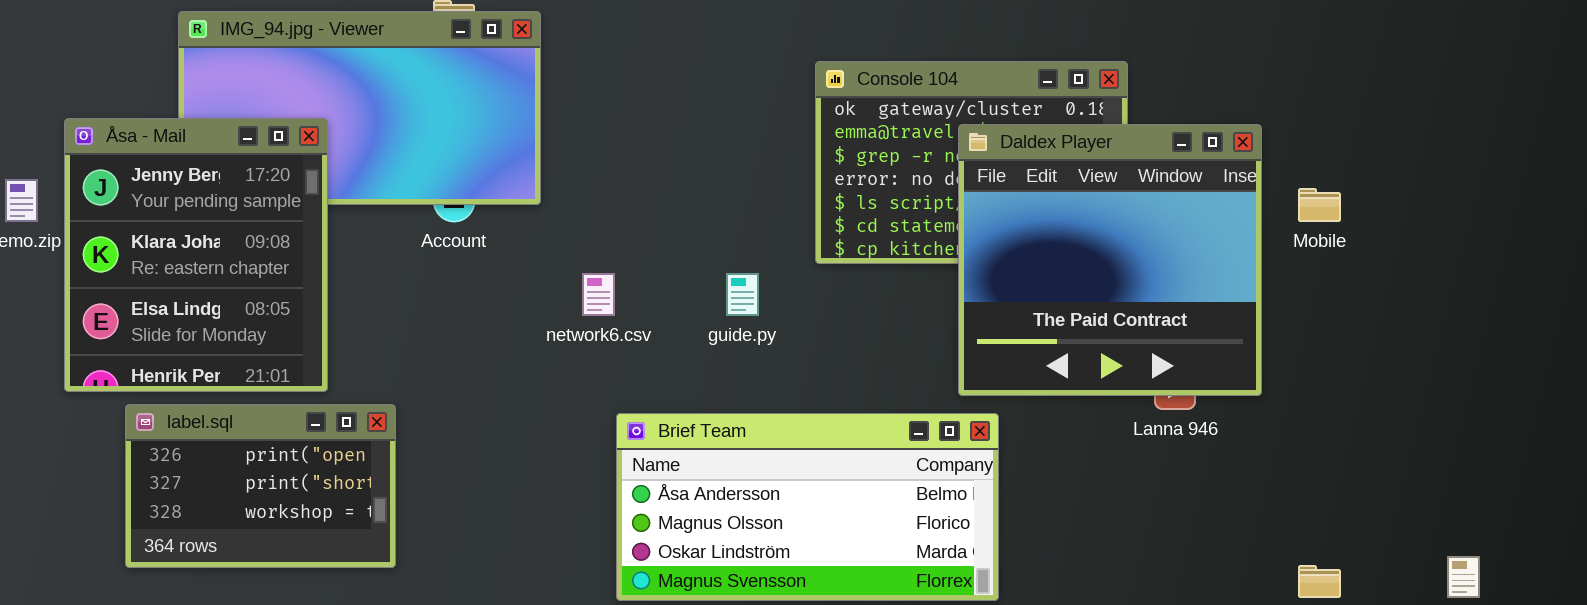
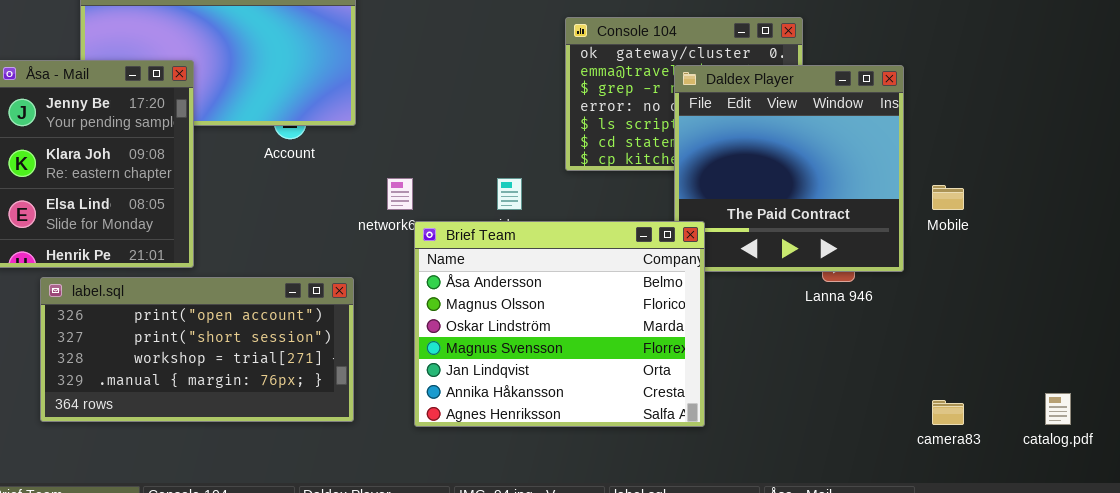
Mobile: [1298,188,1341,222] -> [932,185,964,210], moved
label.sql: [125,404,396,568] -> [40,277,354,422], resized
Brief Team: [616,413,999,601] -> [414,221,705,427], resized

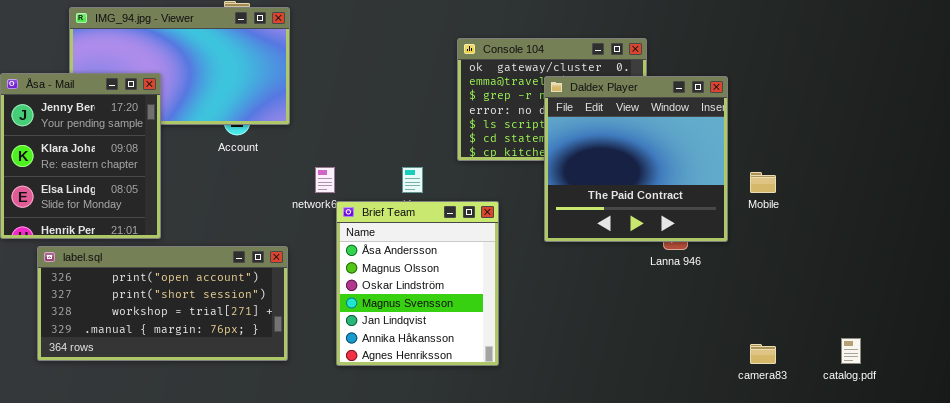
Brief Team: [414,221,705,427] -> [336,201,499,366], resized

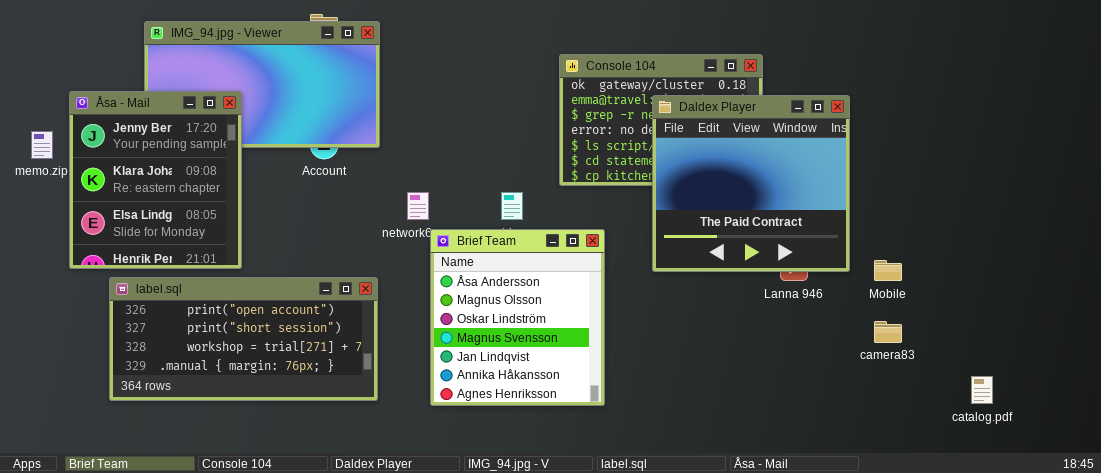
Mobile: [750,172,776,193] -> [874,260,902,281], moved
camera83: [750,344,776,364] -> [874,321,902,343], moved

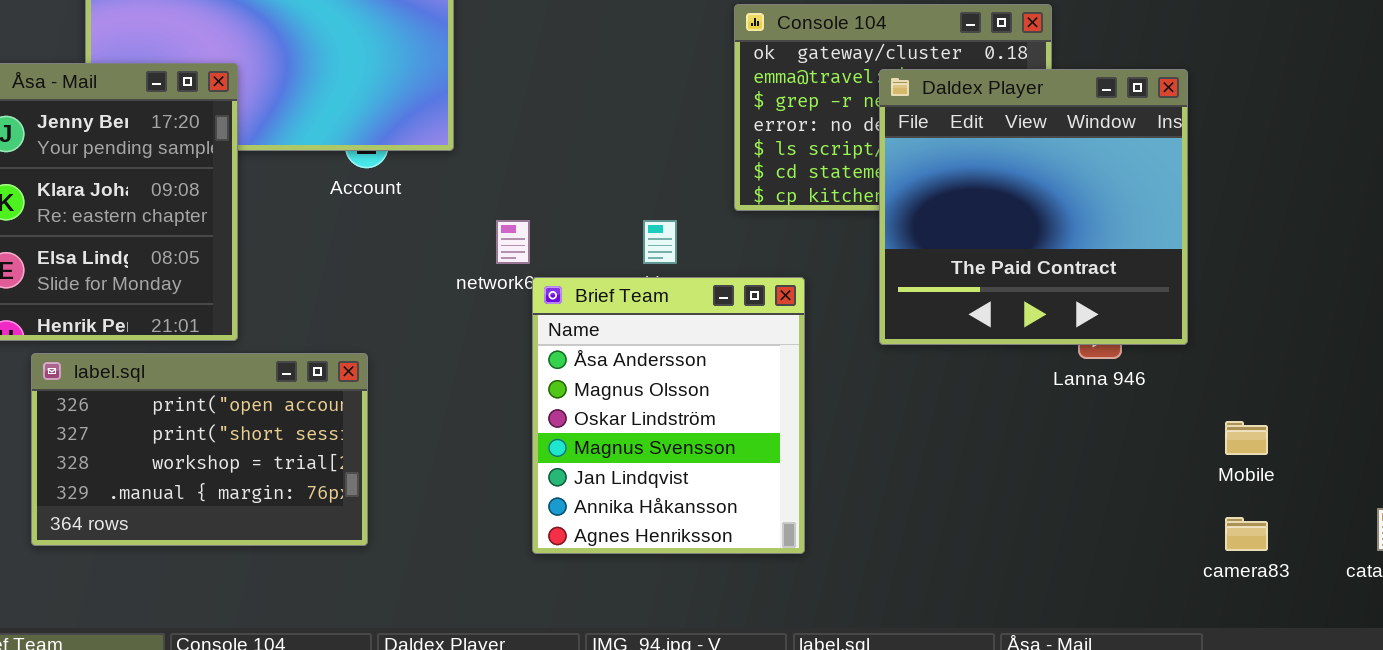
Mobile: [874,260,902,281] -> [1225,421,1268,455], moved
label.sql: [109,277,378,401] -> [31,353,368,546], resized
camera83: [874,321,902,343] -> [1225,517,1268,551], moved

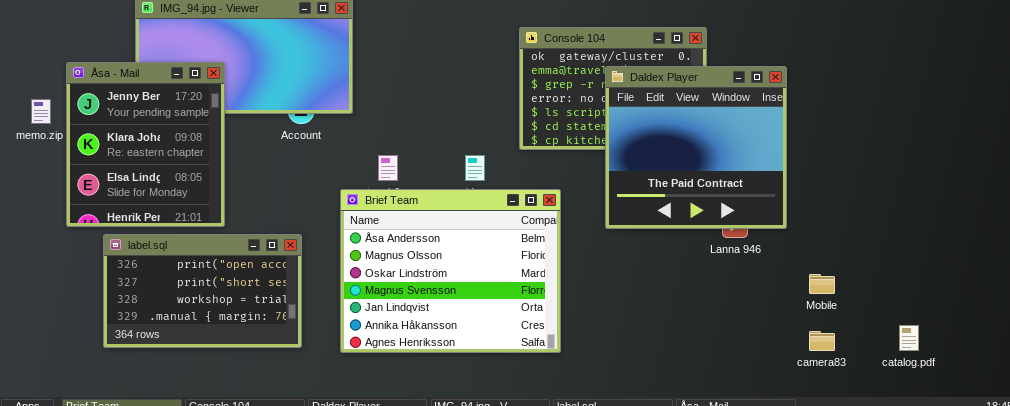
Brief Team: [532,277,805,554] -> [340,189,561,353], resized

